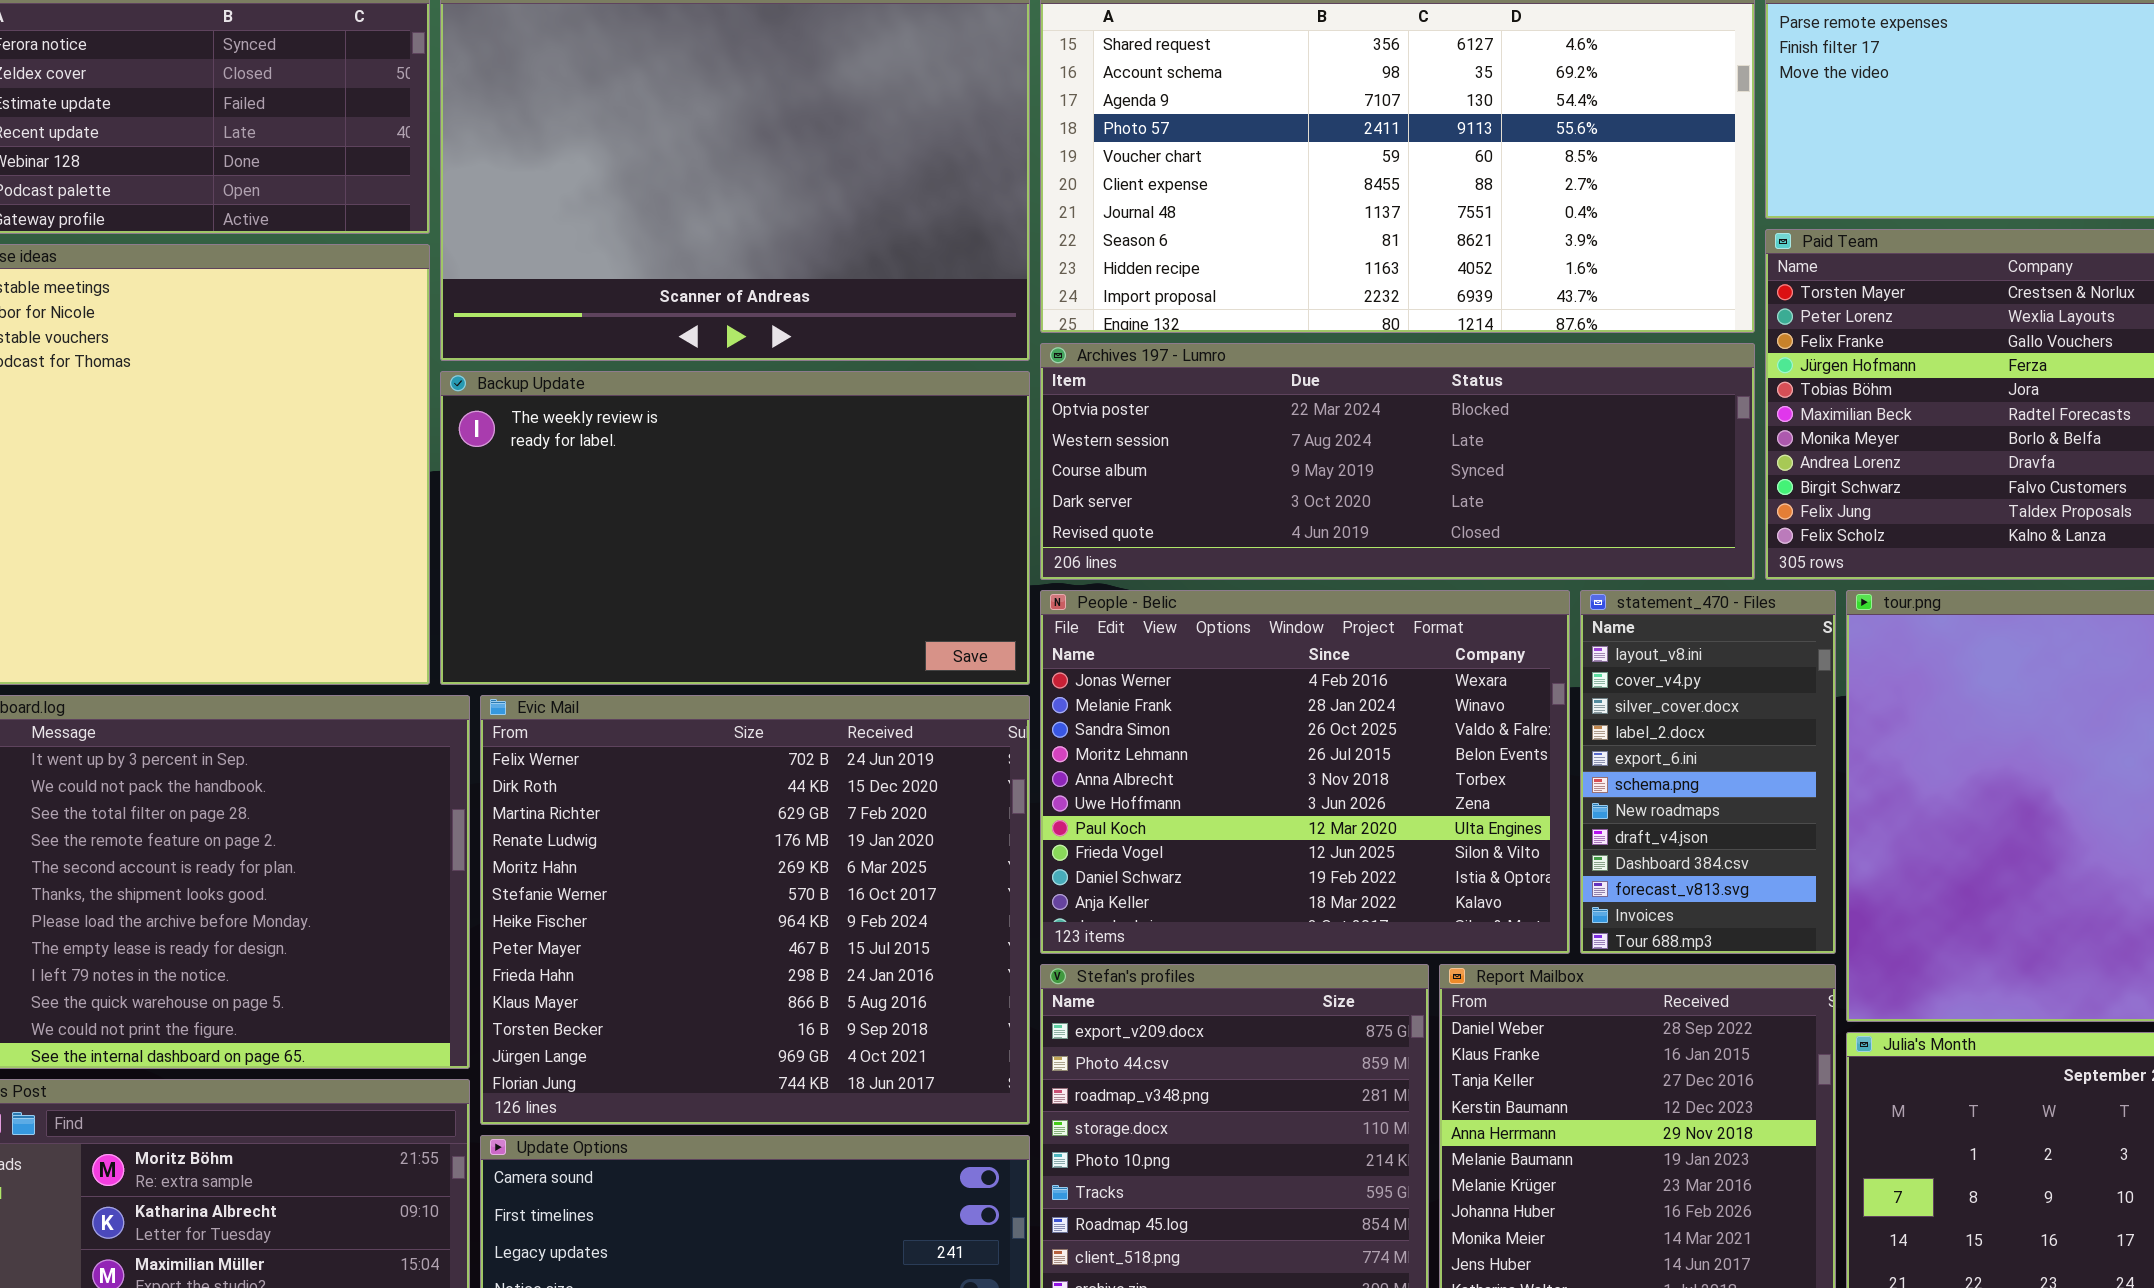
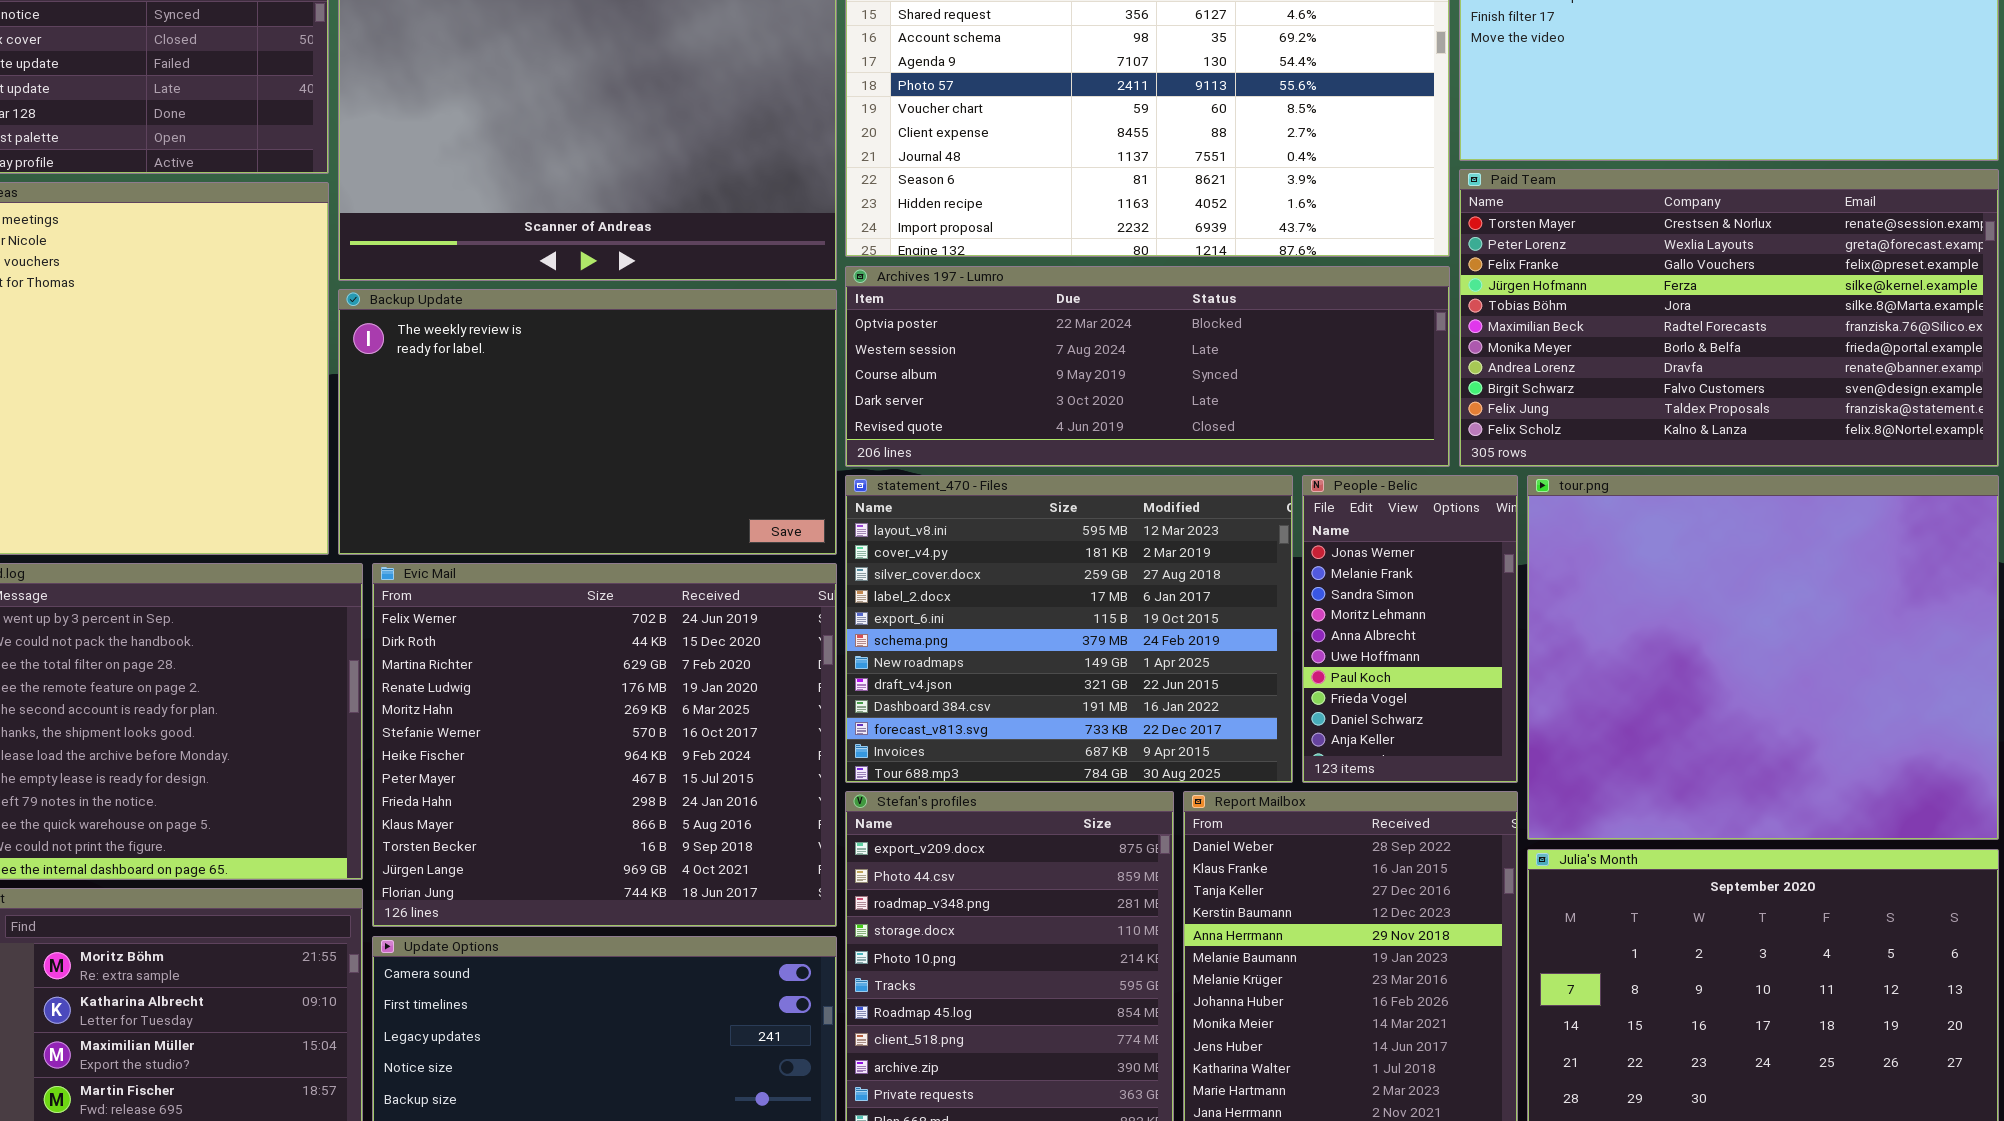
People - Belic: [1040,590,1570,954] -> [1302,475,1518,783], moved, resized
statement_470 - Files: [1580,590,1836,954] -> [845,475,1293,783], moved, resized

